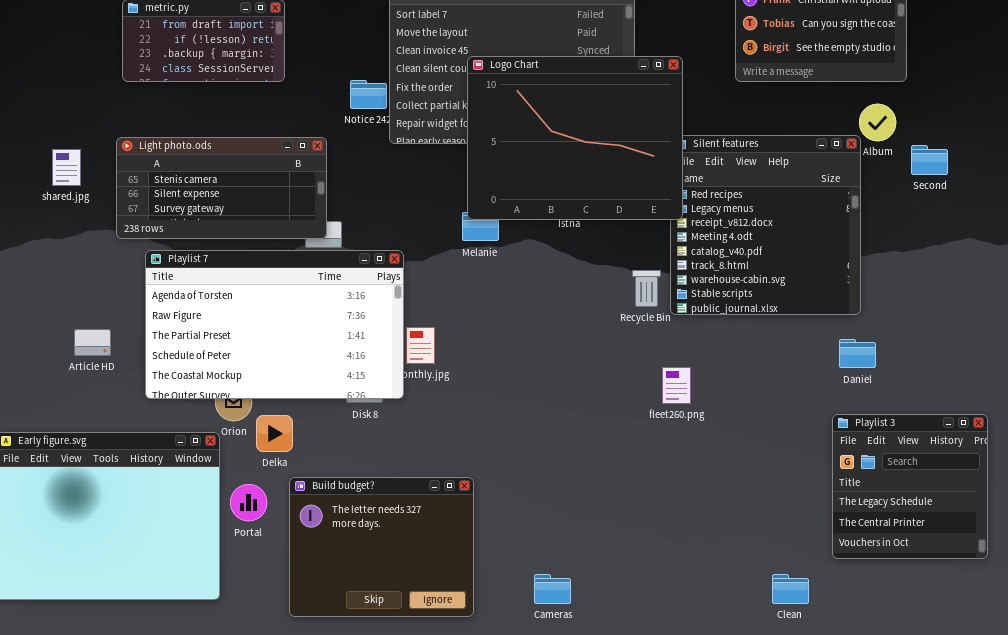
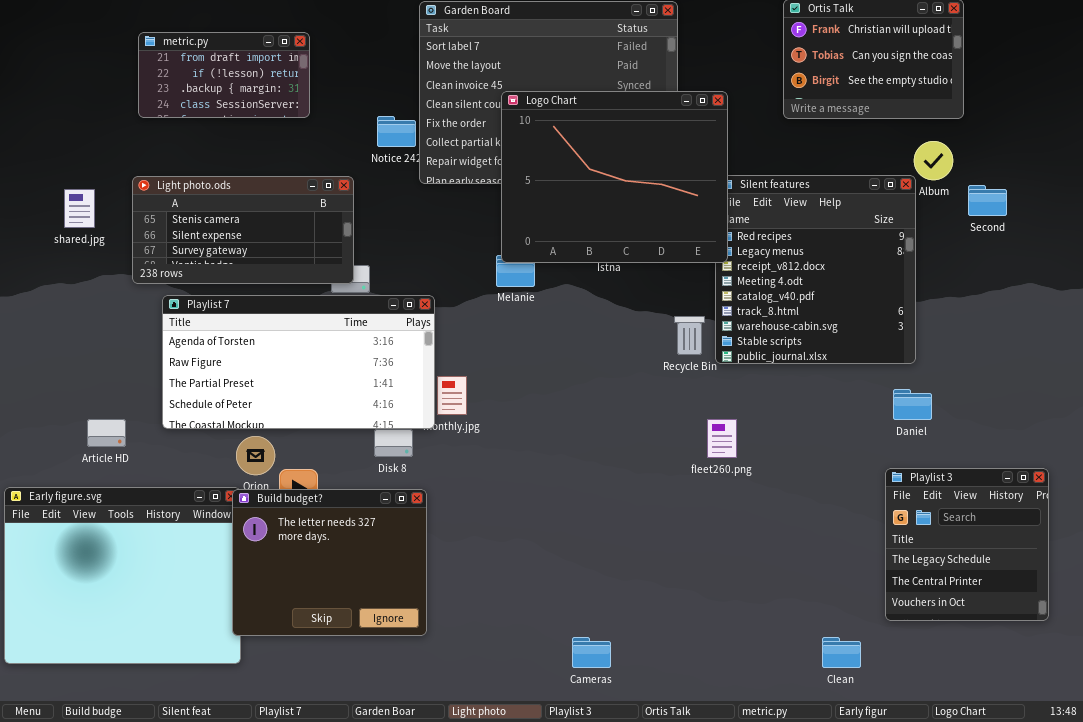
Playlist 7: [145,250,404,399] -> [162,295,435,429], resized
Article HD: [74,329,111,356] -> [87,419,126,447], moved
Build budget?: [289,477,474,617] -> [232,489,427,636], moved

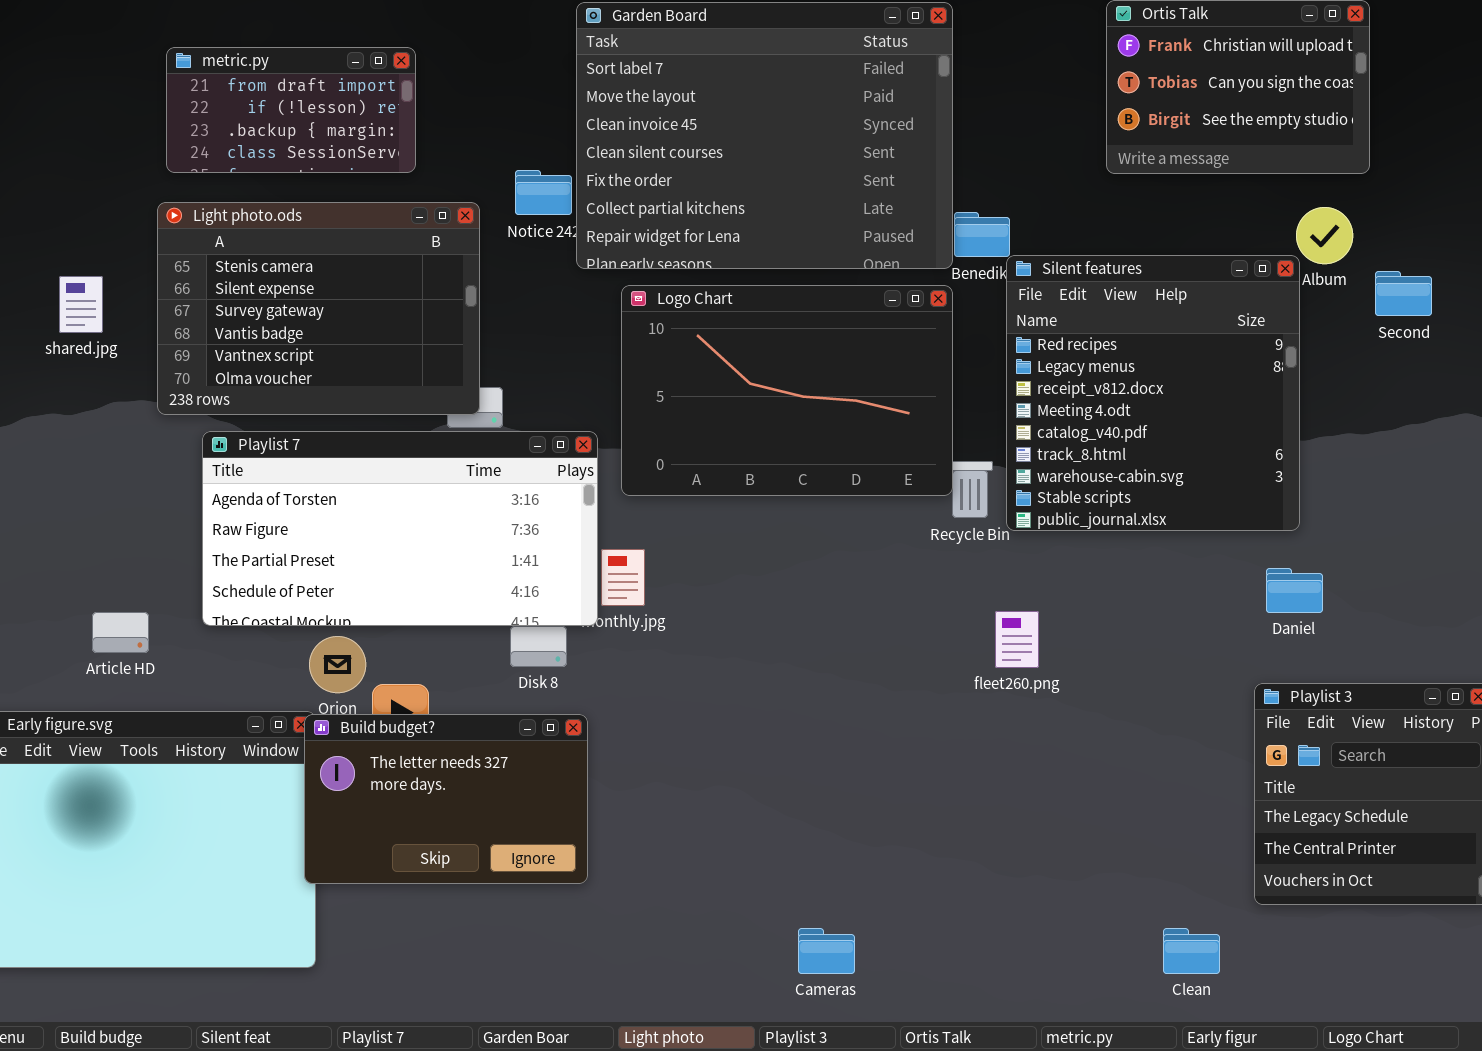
Logo Chart: [501,91,728,263] -> [621,285,953,496], moved, resized
Light photo.ods: [132,176,354,284] -> [157,202,480,415], resized
Build budget?: [232,489,427,636] -> [304,714,588,884], resized

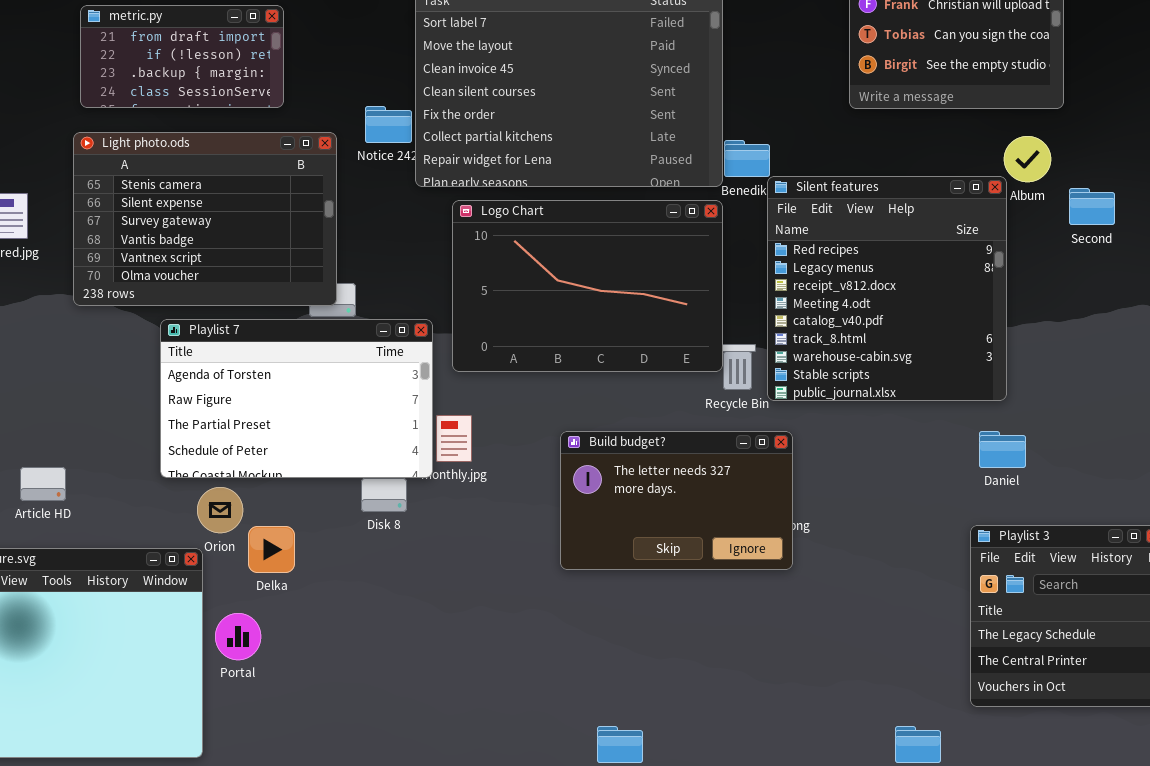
Playlist 7: [202,431,598,626] -> [160,319,433,478], resized
Build budget?: [304,714,588,884] -> [560,431,793,570], moved

